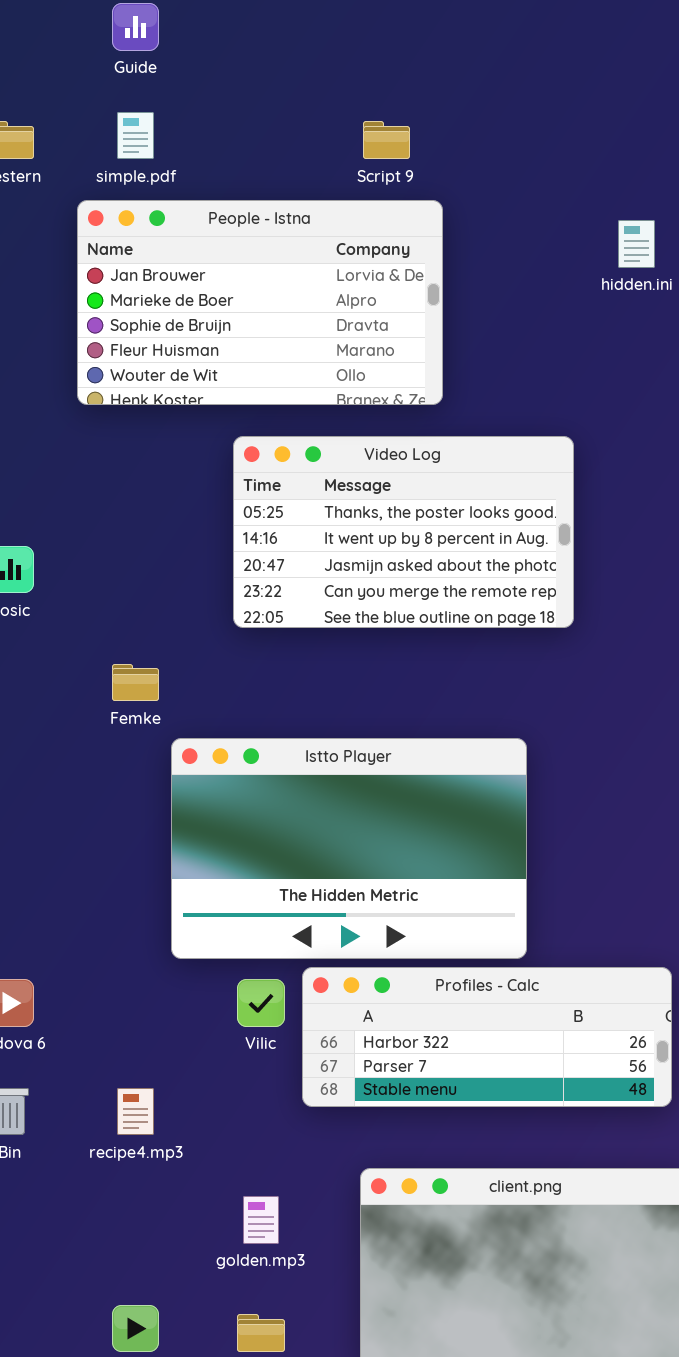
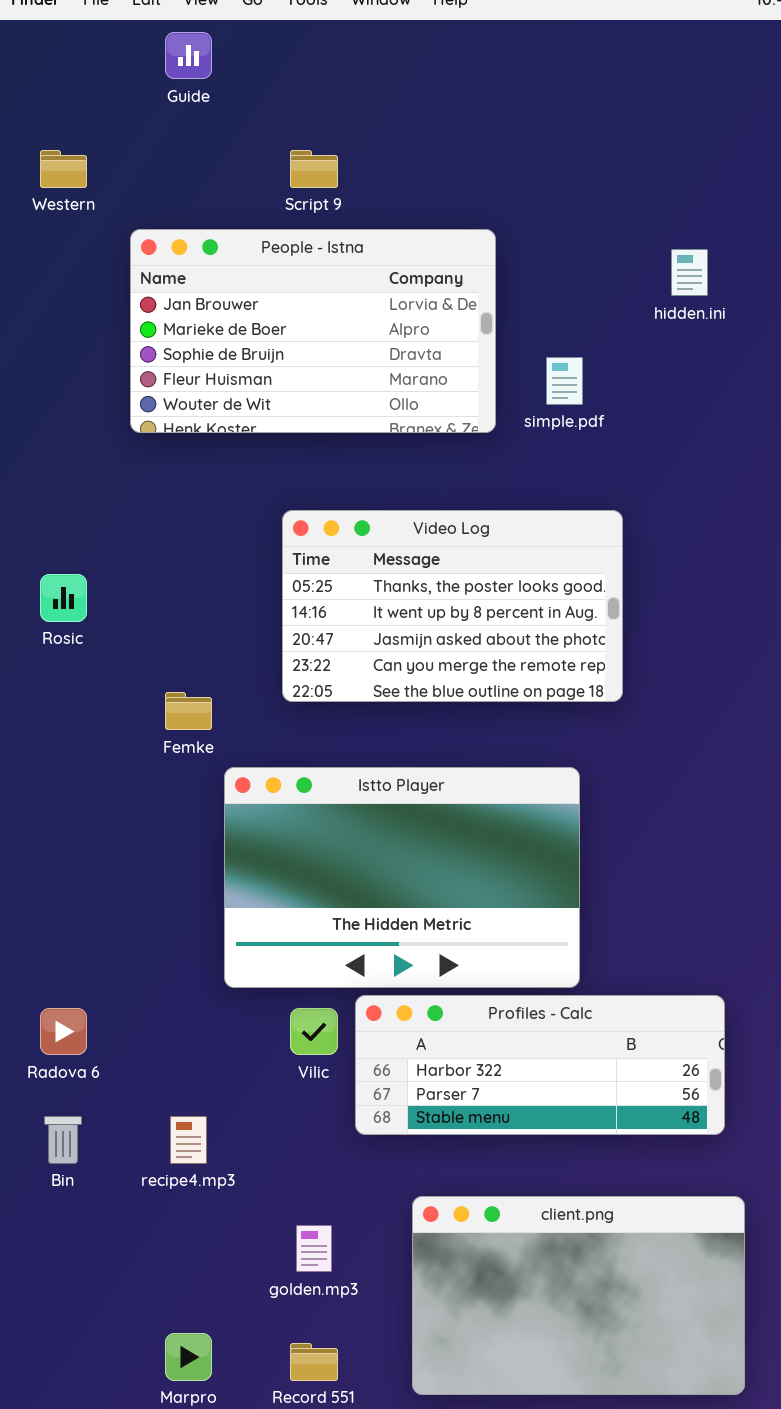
simple.pdf: [117,112,154,159] -> [546,357,583,405], moved
Script 9: [363,121,410,159] -> [290,150,338,188], moved
Video Log: [233,436,574,628] -> [282,510,623,702], moved

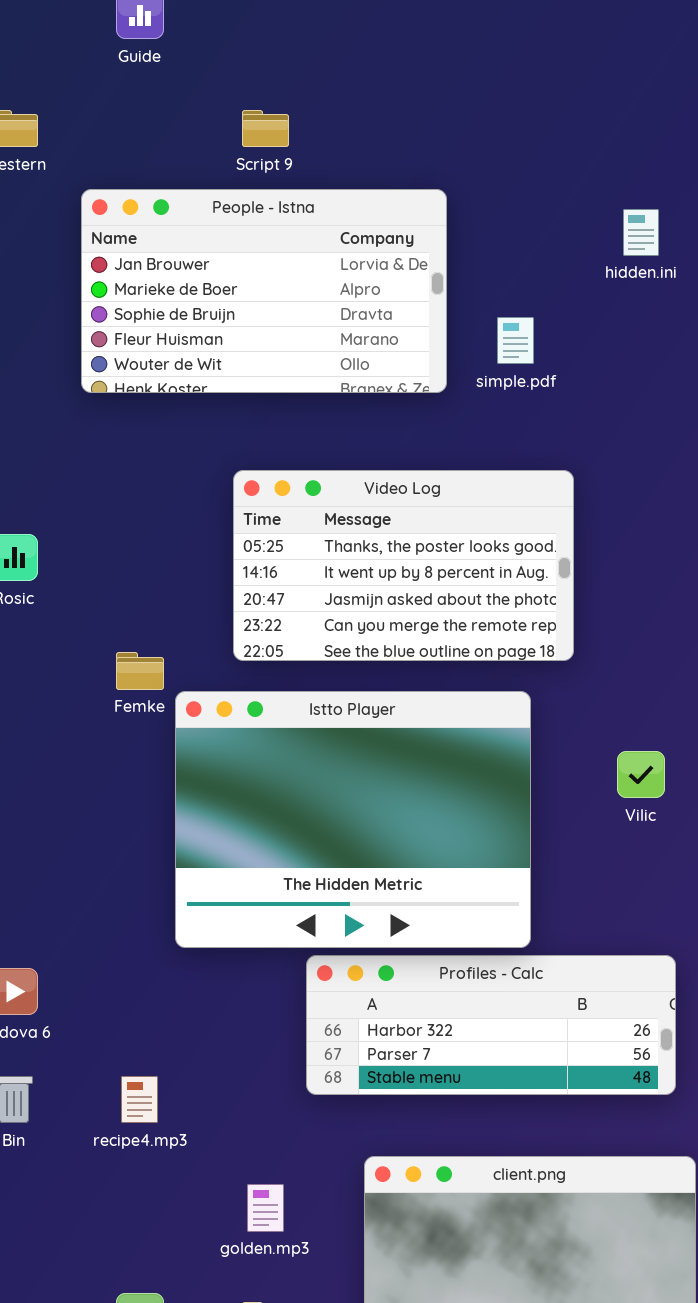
Istto Player: [224,767,580,988] -> [175,691,531,948], resized
Vilic: [290,1008,338,1055] -> [617,751,665,798], moved

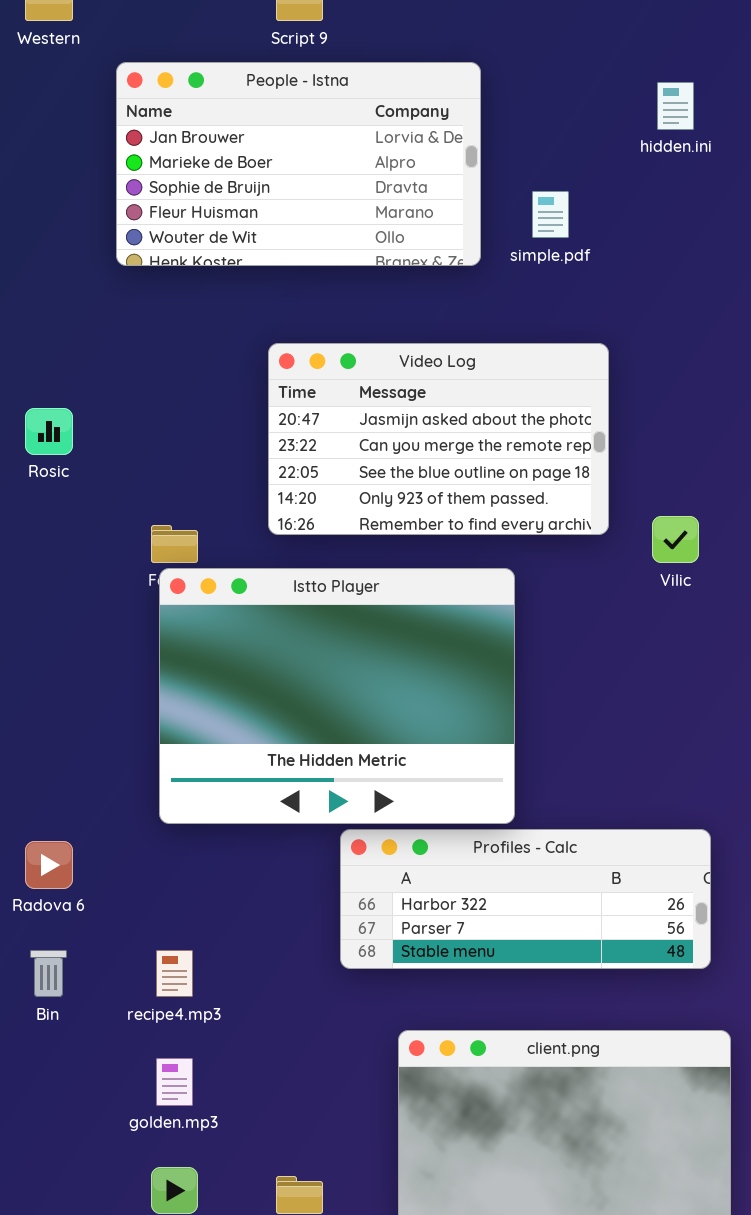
Video Log: [233,470,574,661] -> [268,343,609,535], scrolled down 2 rows
Istto Player: [175,691,531,948] -> [159,568,515,824], moved
Vilic: [617,751,665,798] -> [652,516,699,563], moved
golden.mp3: [247,1184,284,1232] -> [156,1058,193,1106], moved

